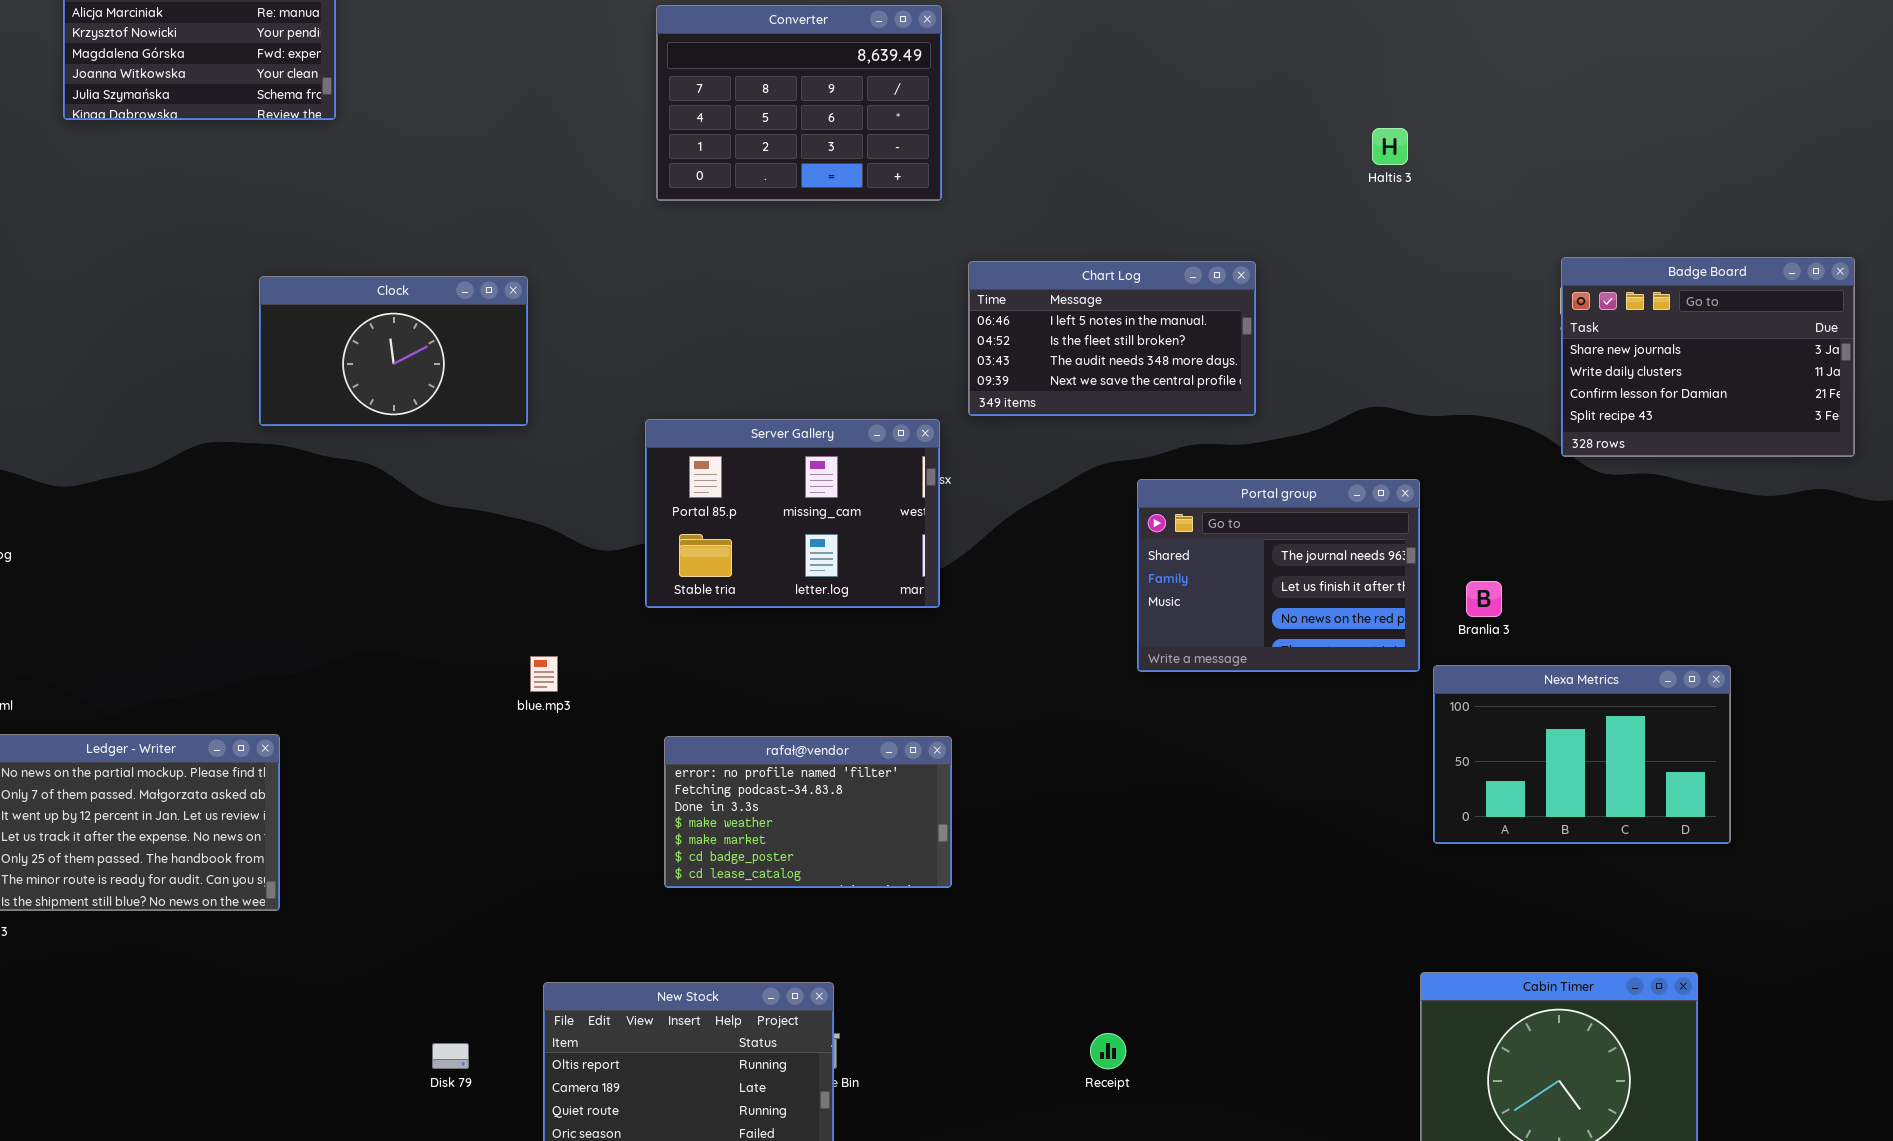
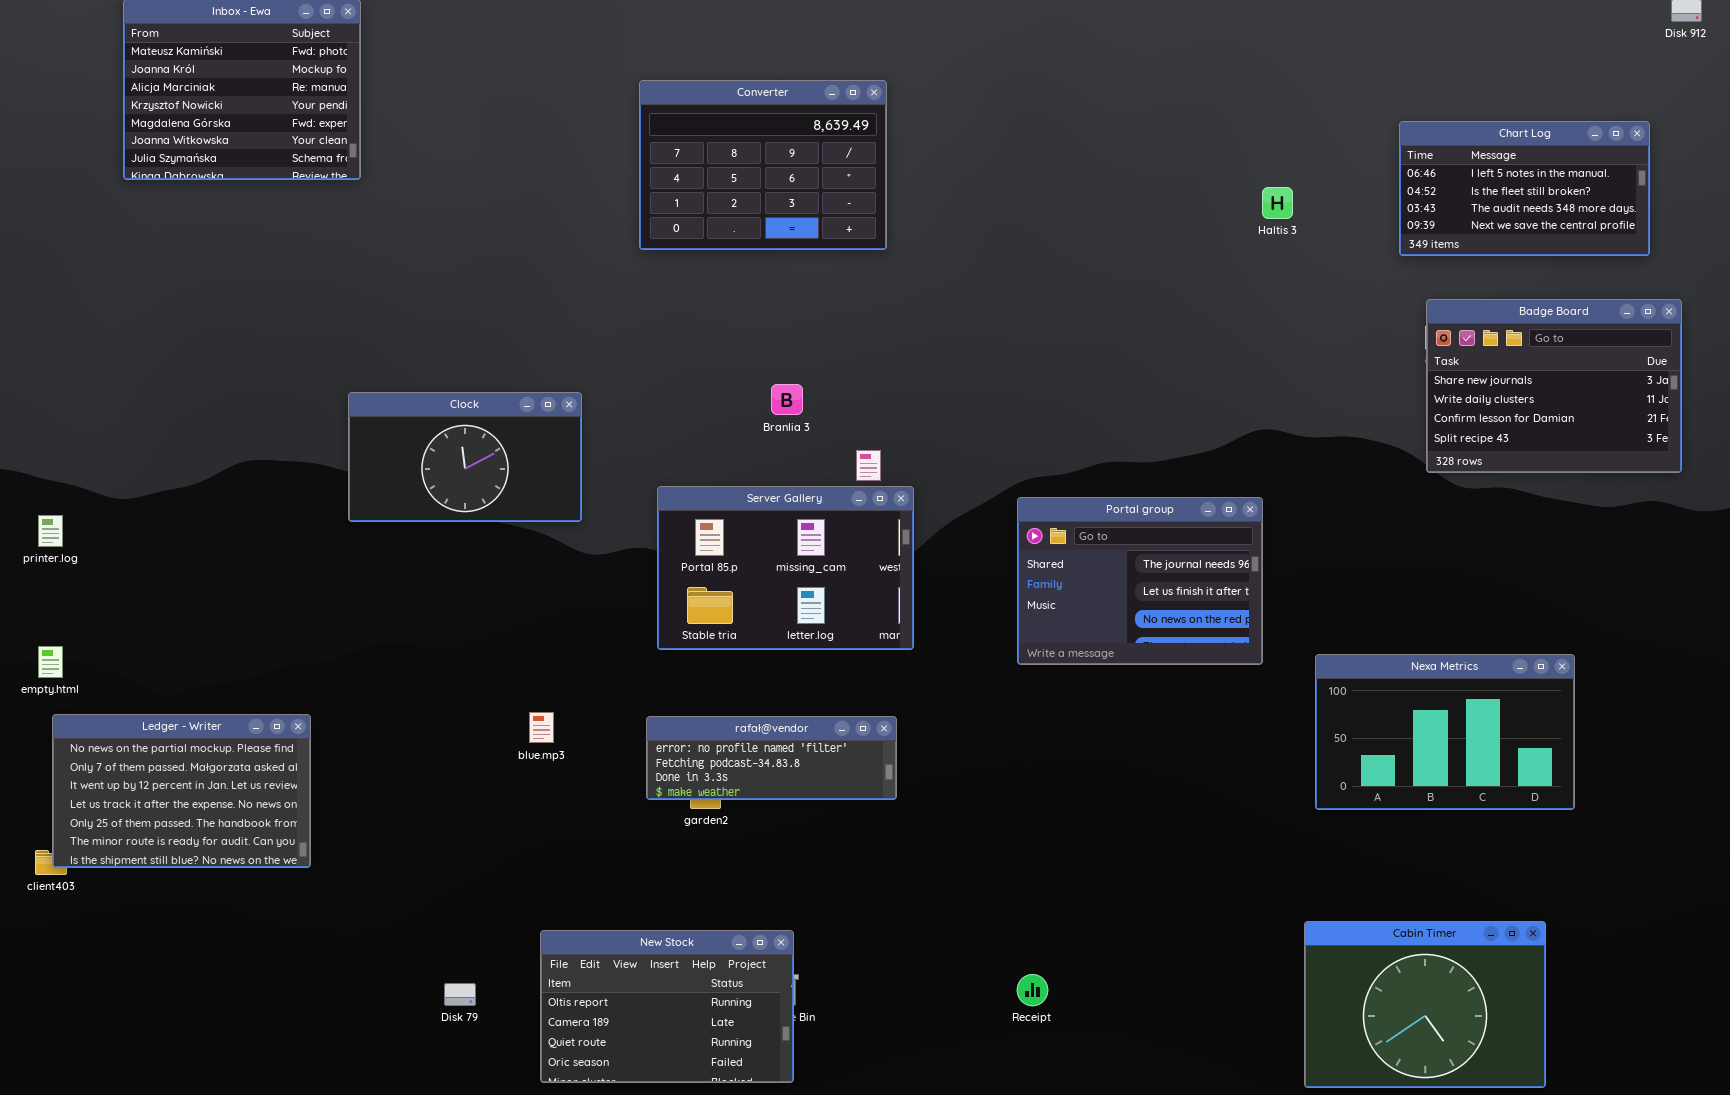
Chart Log: [968,261,1256,416] -> [1399,121,1650,256], moved
Clock: [259,276,528,426] -> [348,392,582,522], moved
Server Gallery: [645,419,940,608] -> [657,486,914,650], moved
Portal group: [1137,479,1420,672] -> [1017,497,1263,665], moved
Branlia 3: [1466,581,1502,617] -> [771,384,803,415], moved
blue.mp3: [530,656,558,692] -> [529,712,554,743], moved
rafał@vendor: [664,736,952,888] -> [646,716,897,800], resized

